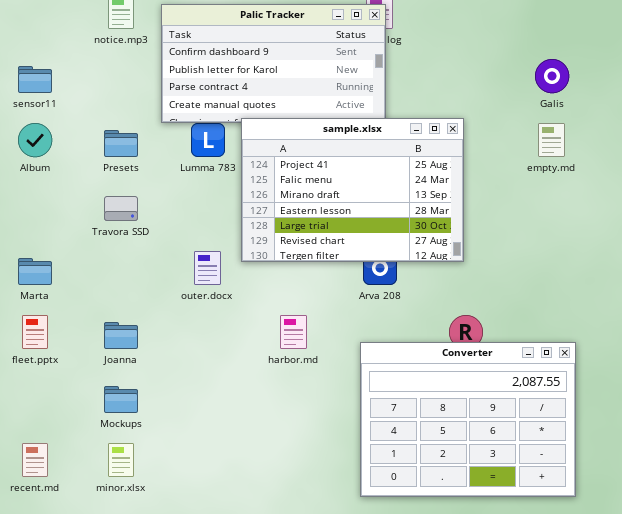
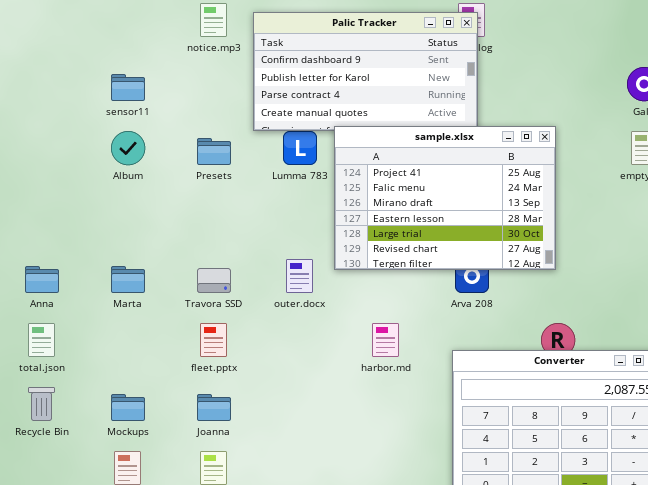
Travora SSD: [104,196,138,221] -> [197,268,231,293], moved
fleet.pptx: [22,315,48,349] -> [200,323,227,357], moved
Joanna: [104,322,138,349] -> [197,394,231,421], moved
Mockups: [104,386,138,413] -> [111,394,145,421], moved

